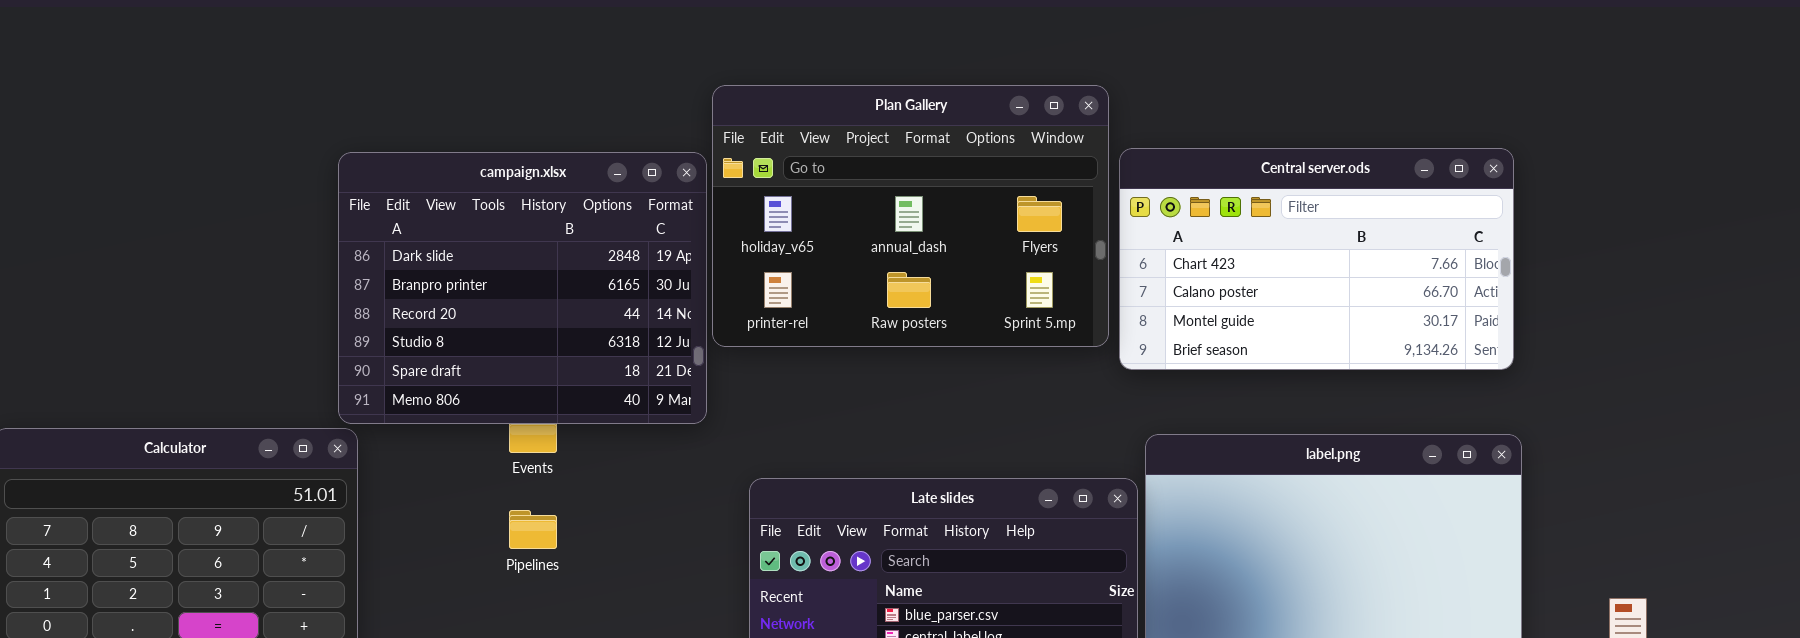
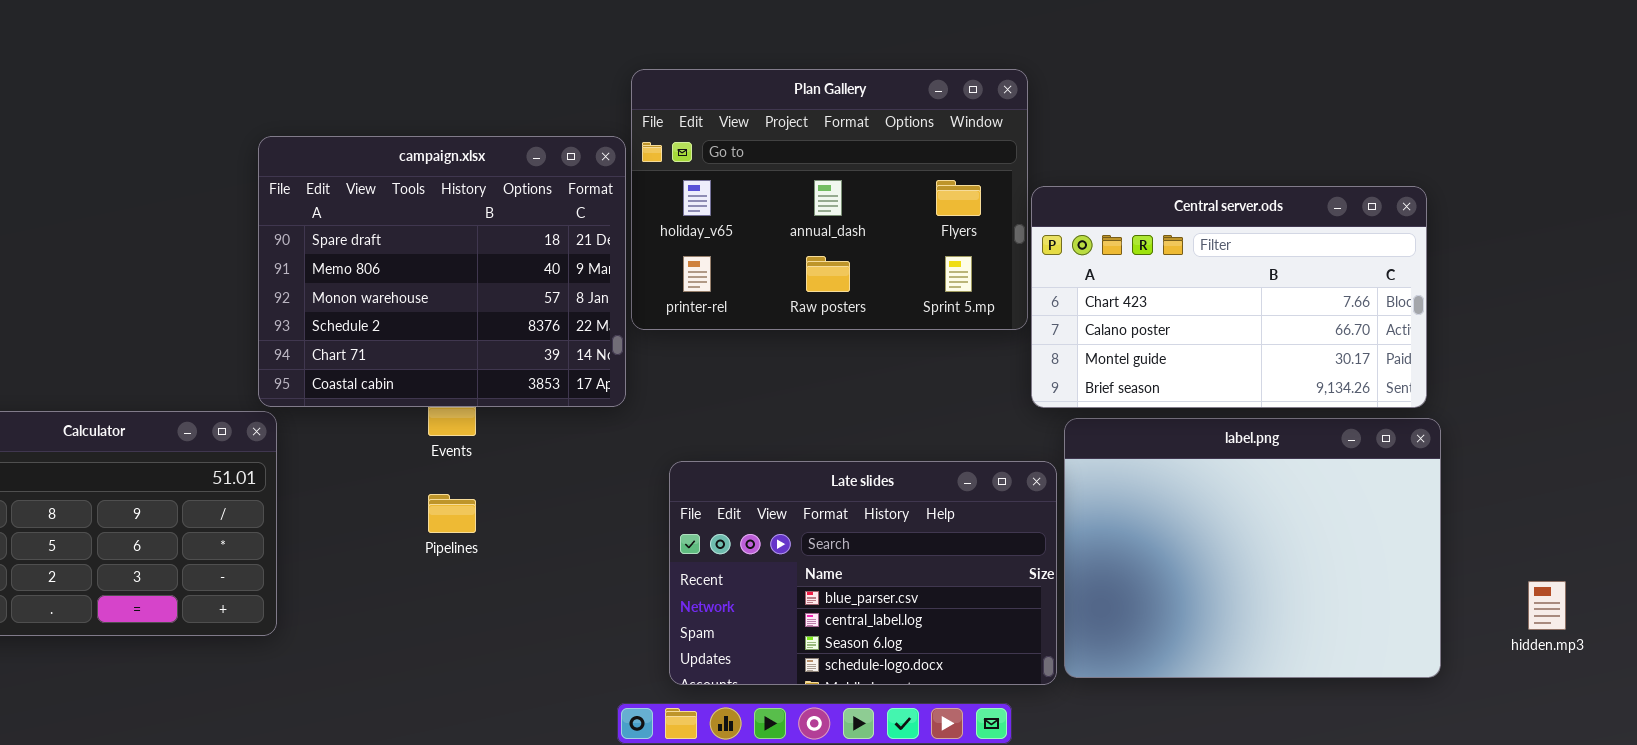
Central server.ods: [1119,148,1514,370] -> [1031,186,1427,408], moved
campaign.xlsx: [338,152,707,424] -> [258,136,626,407], scrolled down 4 rows

